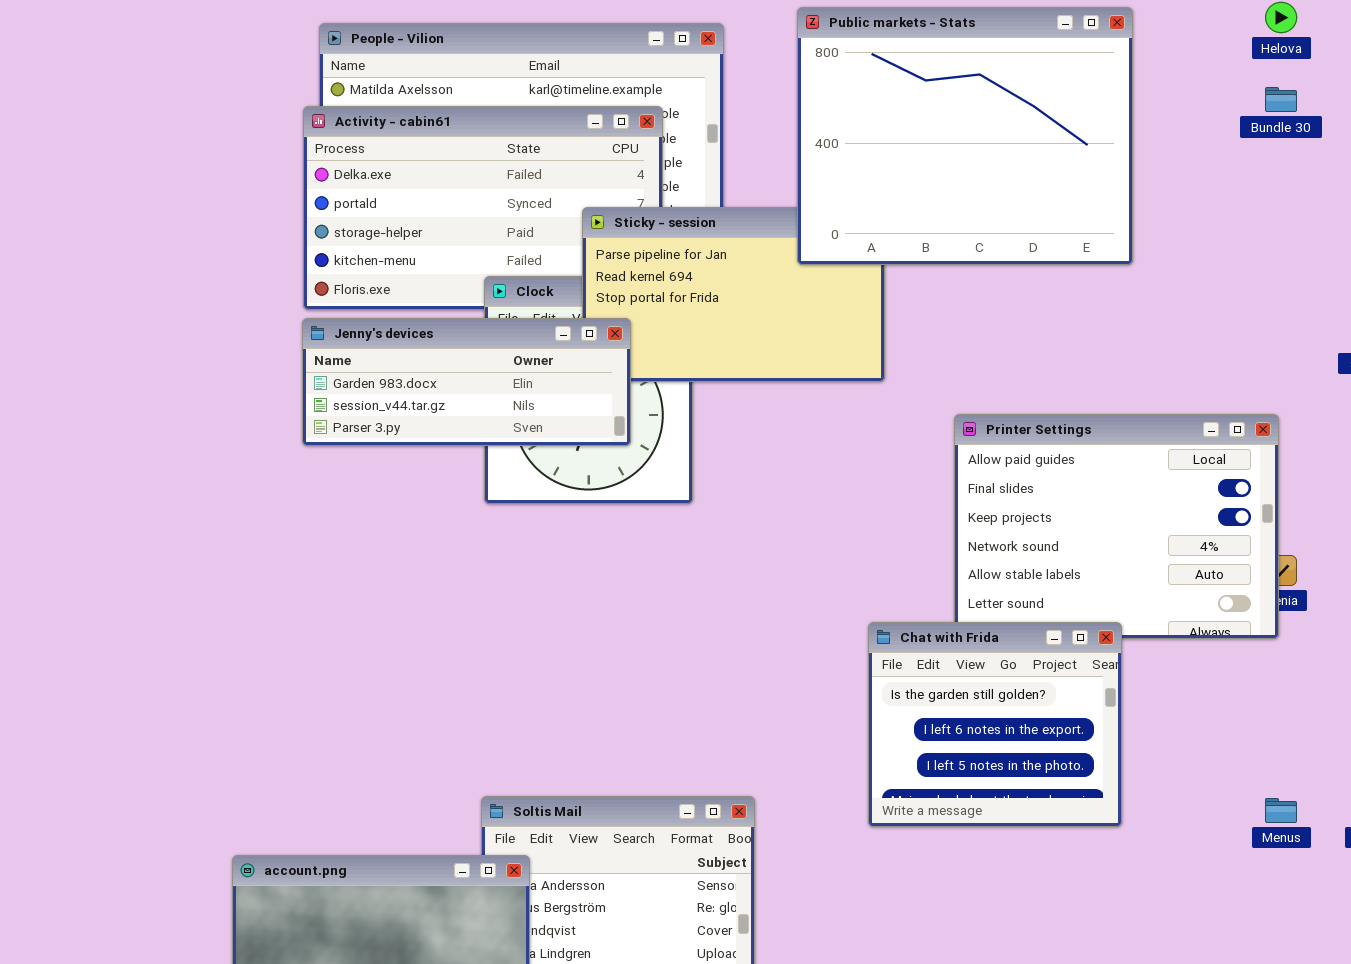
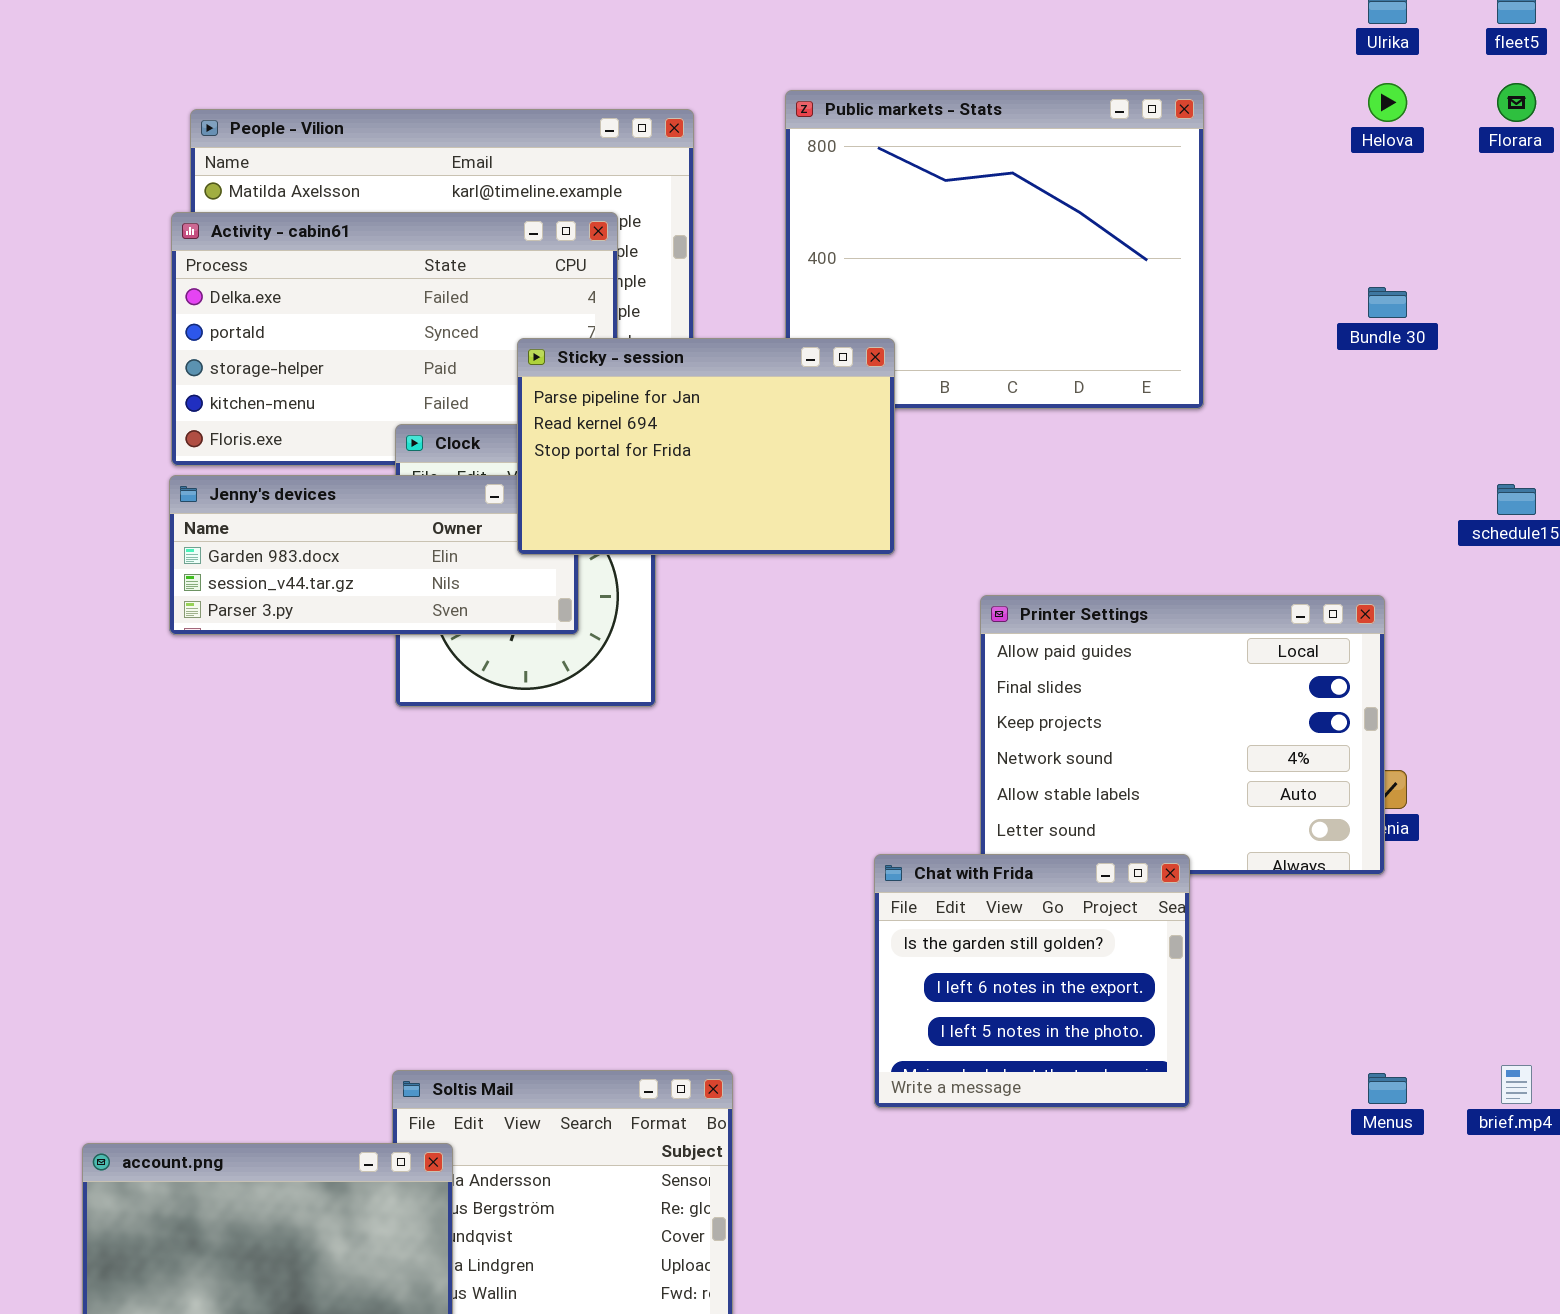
Bundle 30: [1265,87,1297,112] -> [1368,287,1407,318], moved
Sticky - session: [582,207,885,382] -> [517,338,895,555], raised

